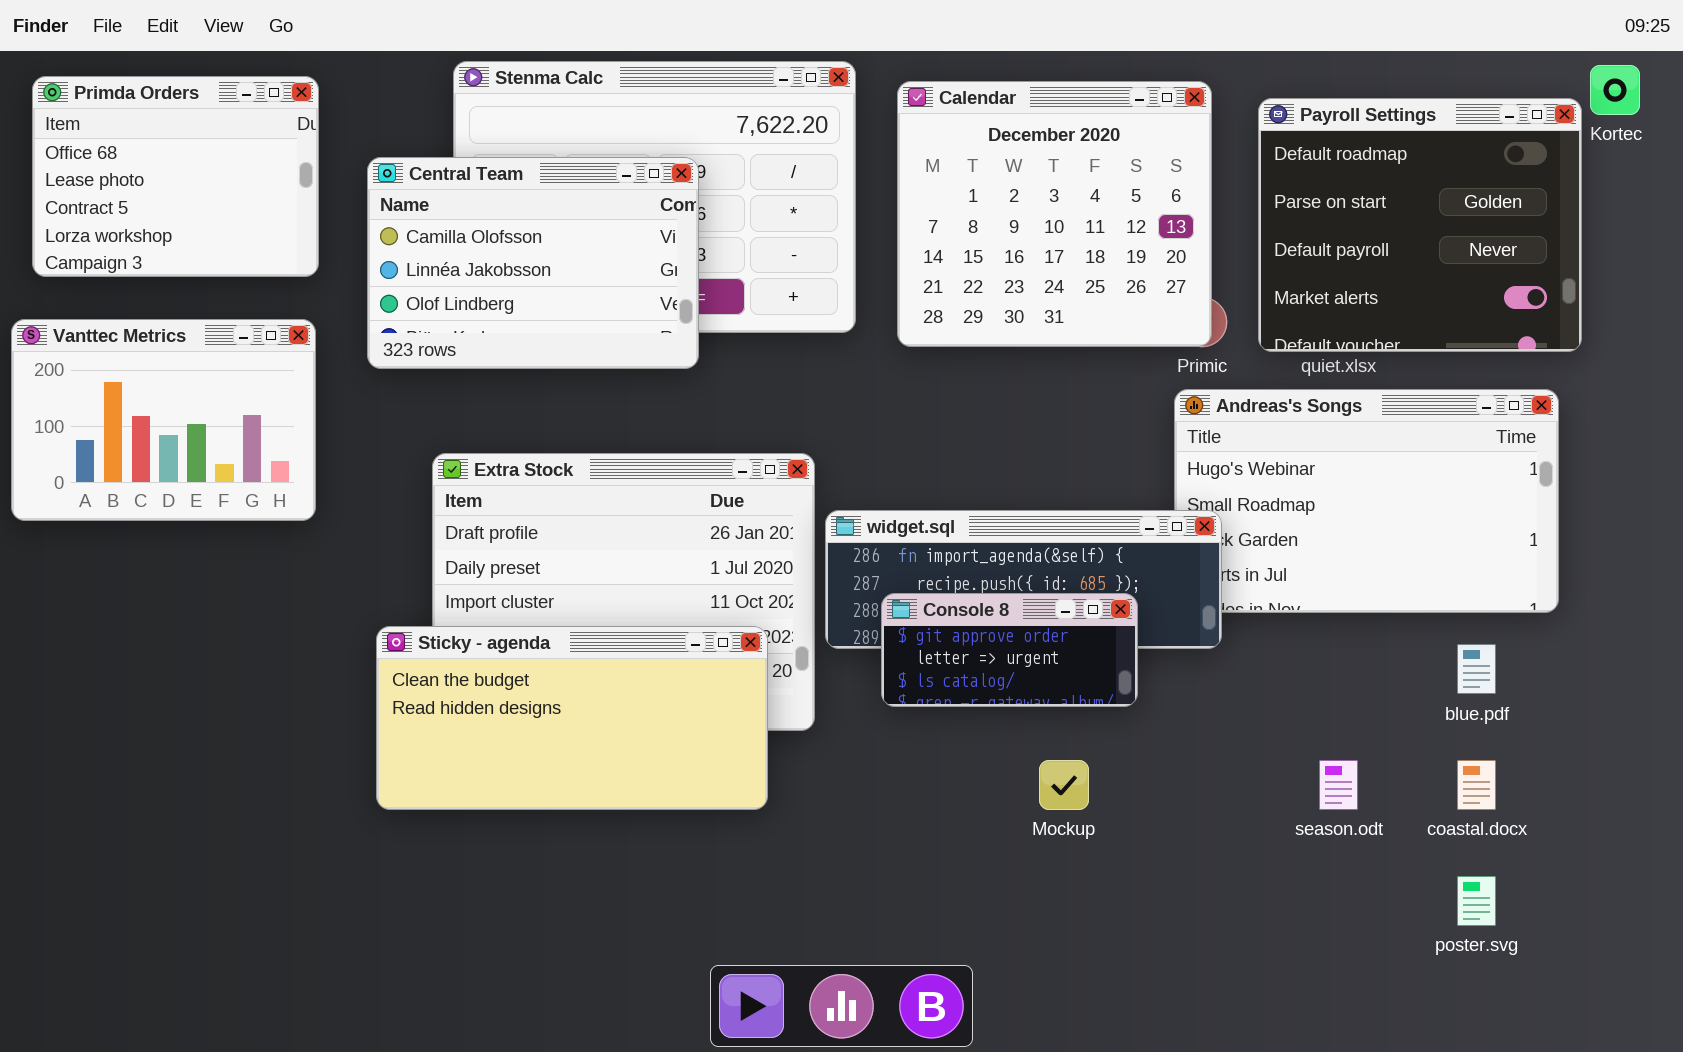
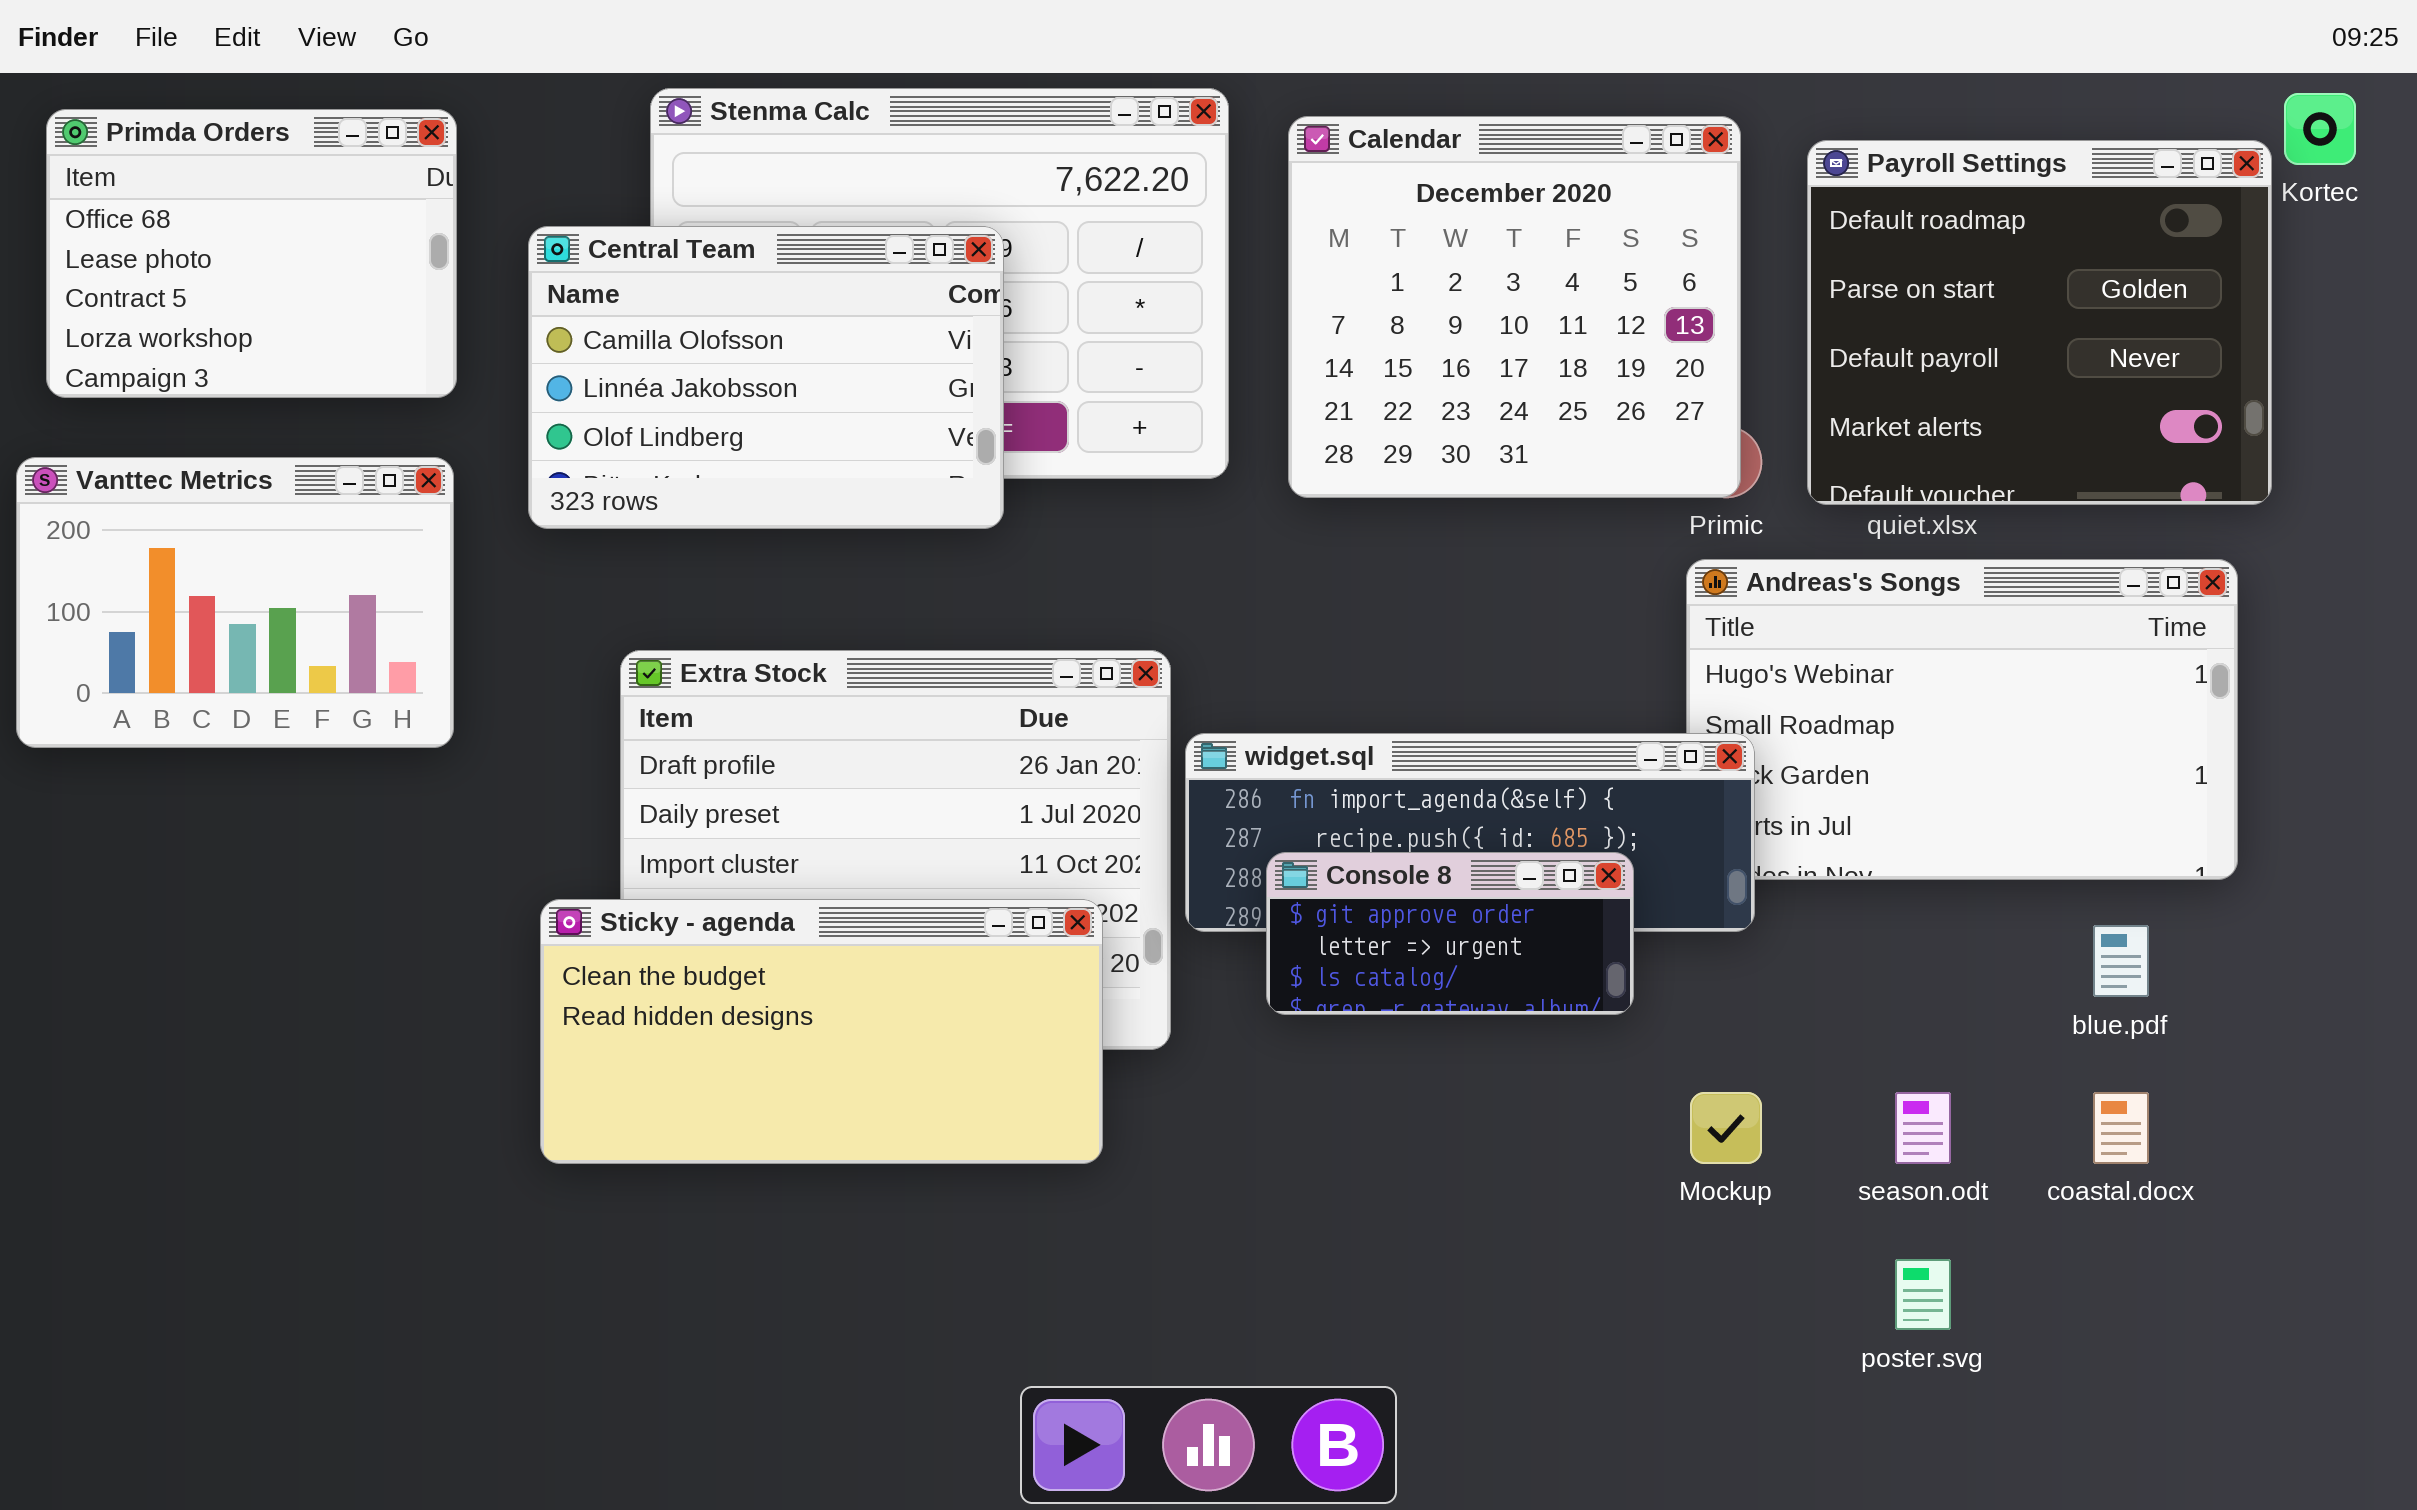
Mockup: [1039,760,1089,810] -> [1690,1092,1762,1164], moved
poster.svg: [1457,876,1496,926] -> [1895,1259,1951,1330], moved

